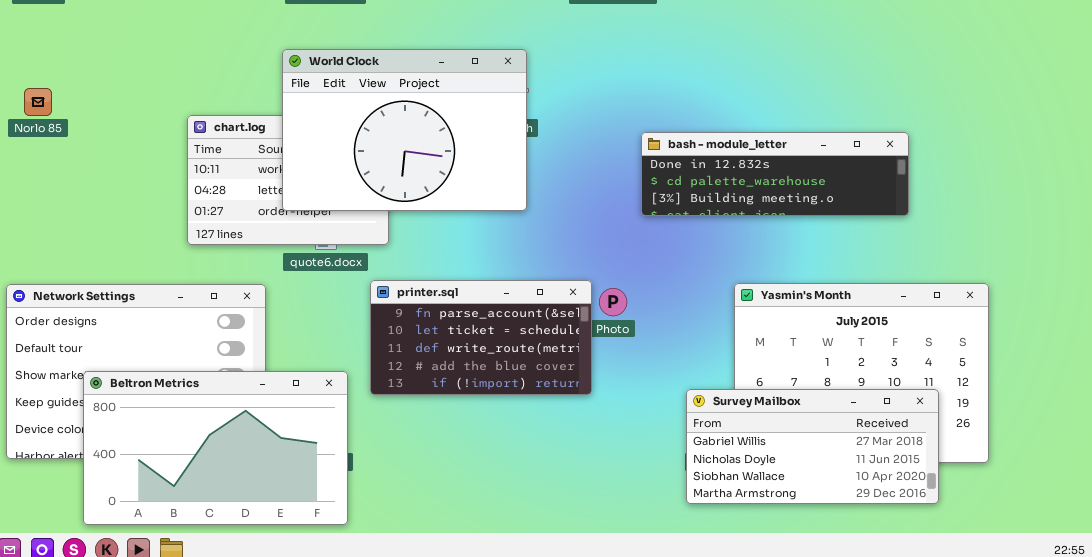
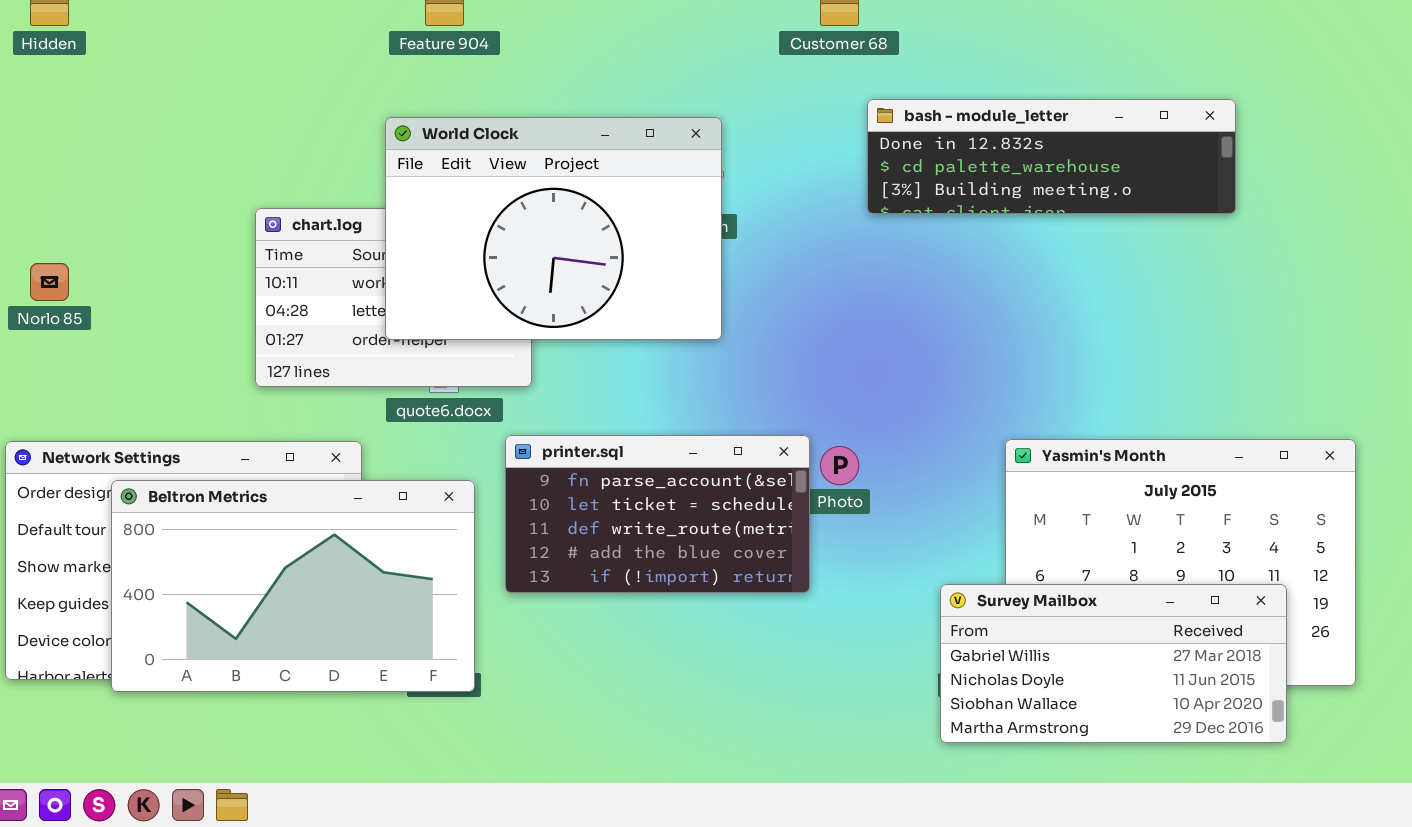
Norlo 85: [24,88,52,116] -> [30,263,69,301], moved
bash - module_letter: [641,132,909,216] -> [867,99,1236,214], moved
Beltron Metrics: [83,371,348,525] -> [111,480,475,692], moved

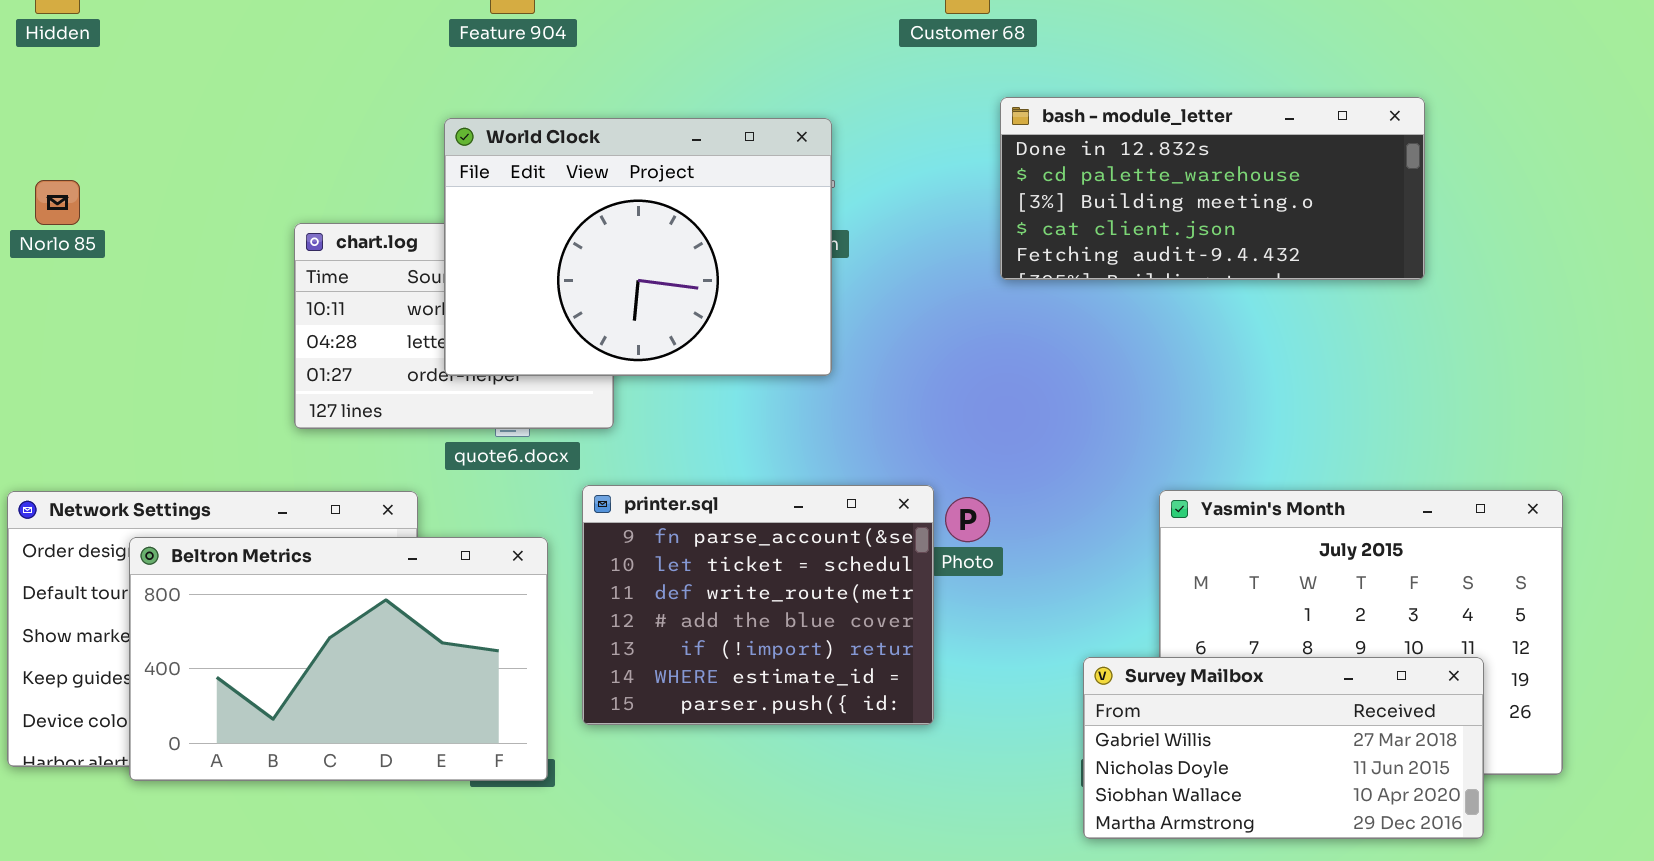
bash - module_letter: [867,99,1236,214] -> [1000,97,1425,280], resized
Norlo 85: [30,263,69,301] -> [35,180,80,225], moved
printer.sql: [505,435,810,593] -> [582,485,934,725], resized

